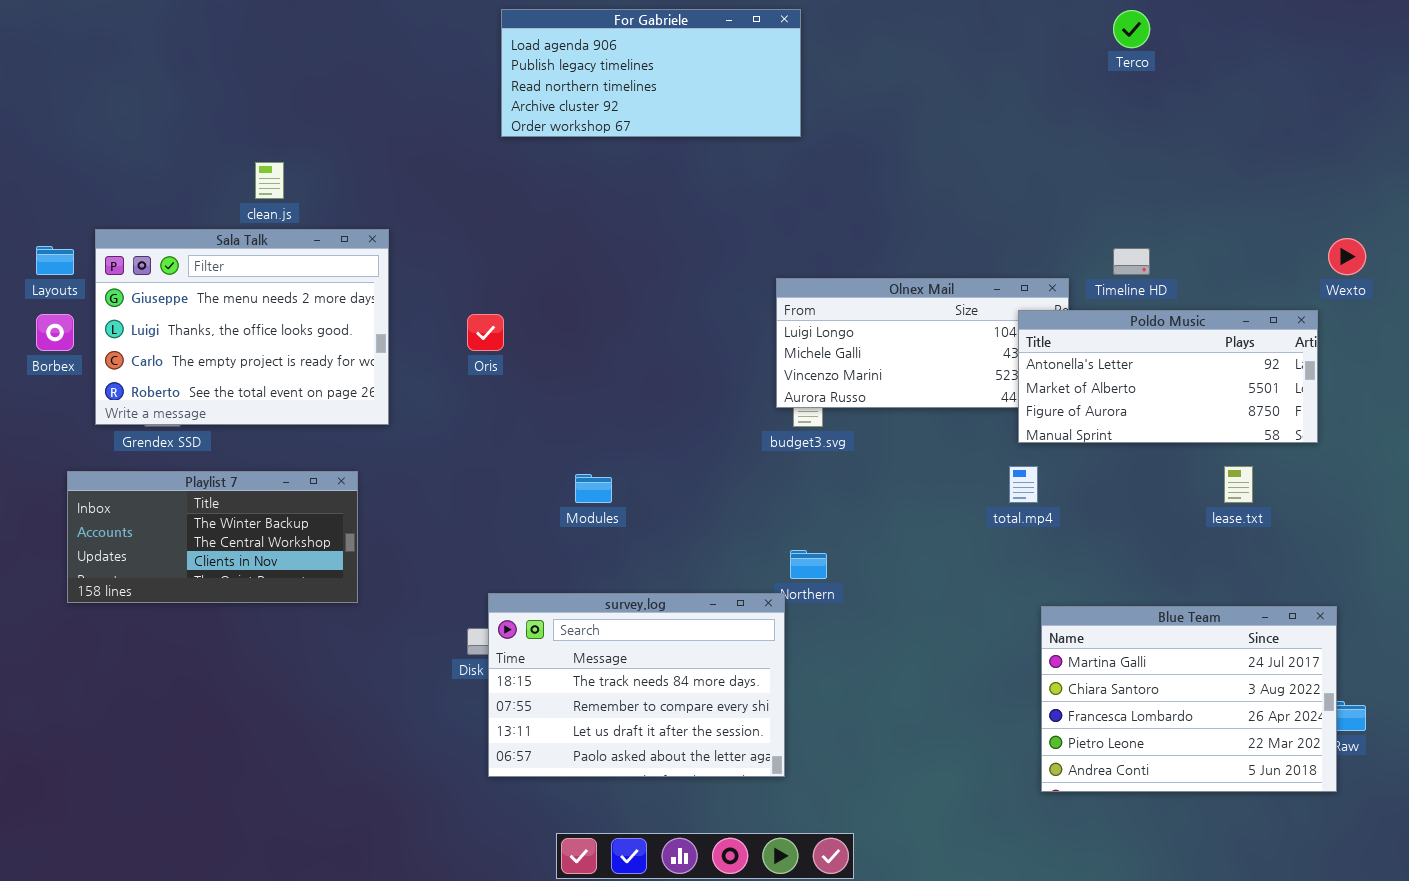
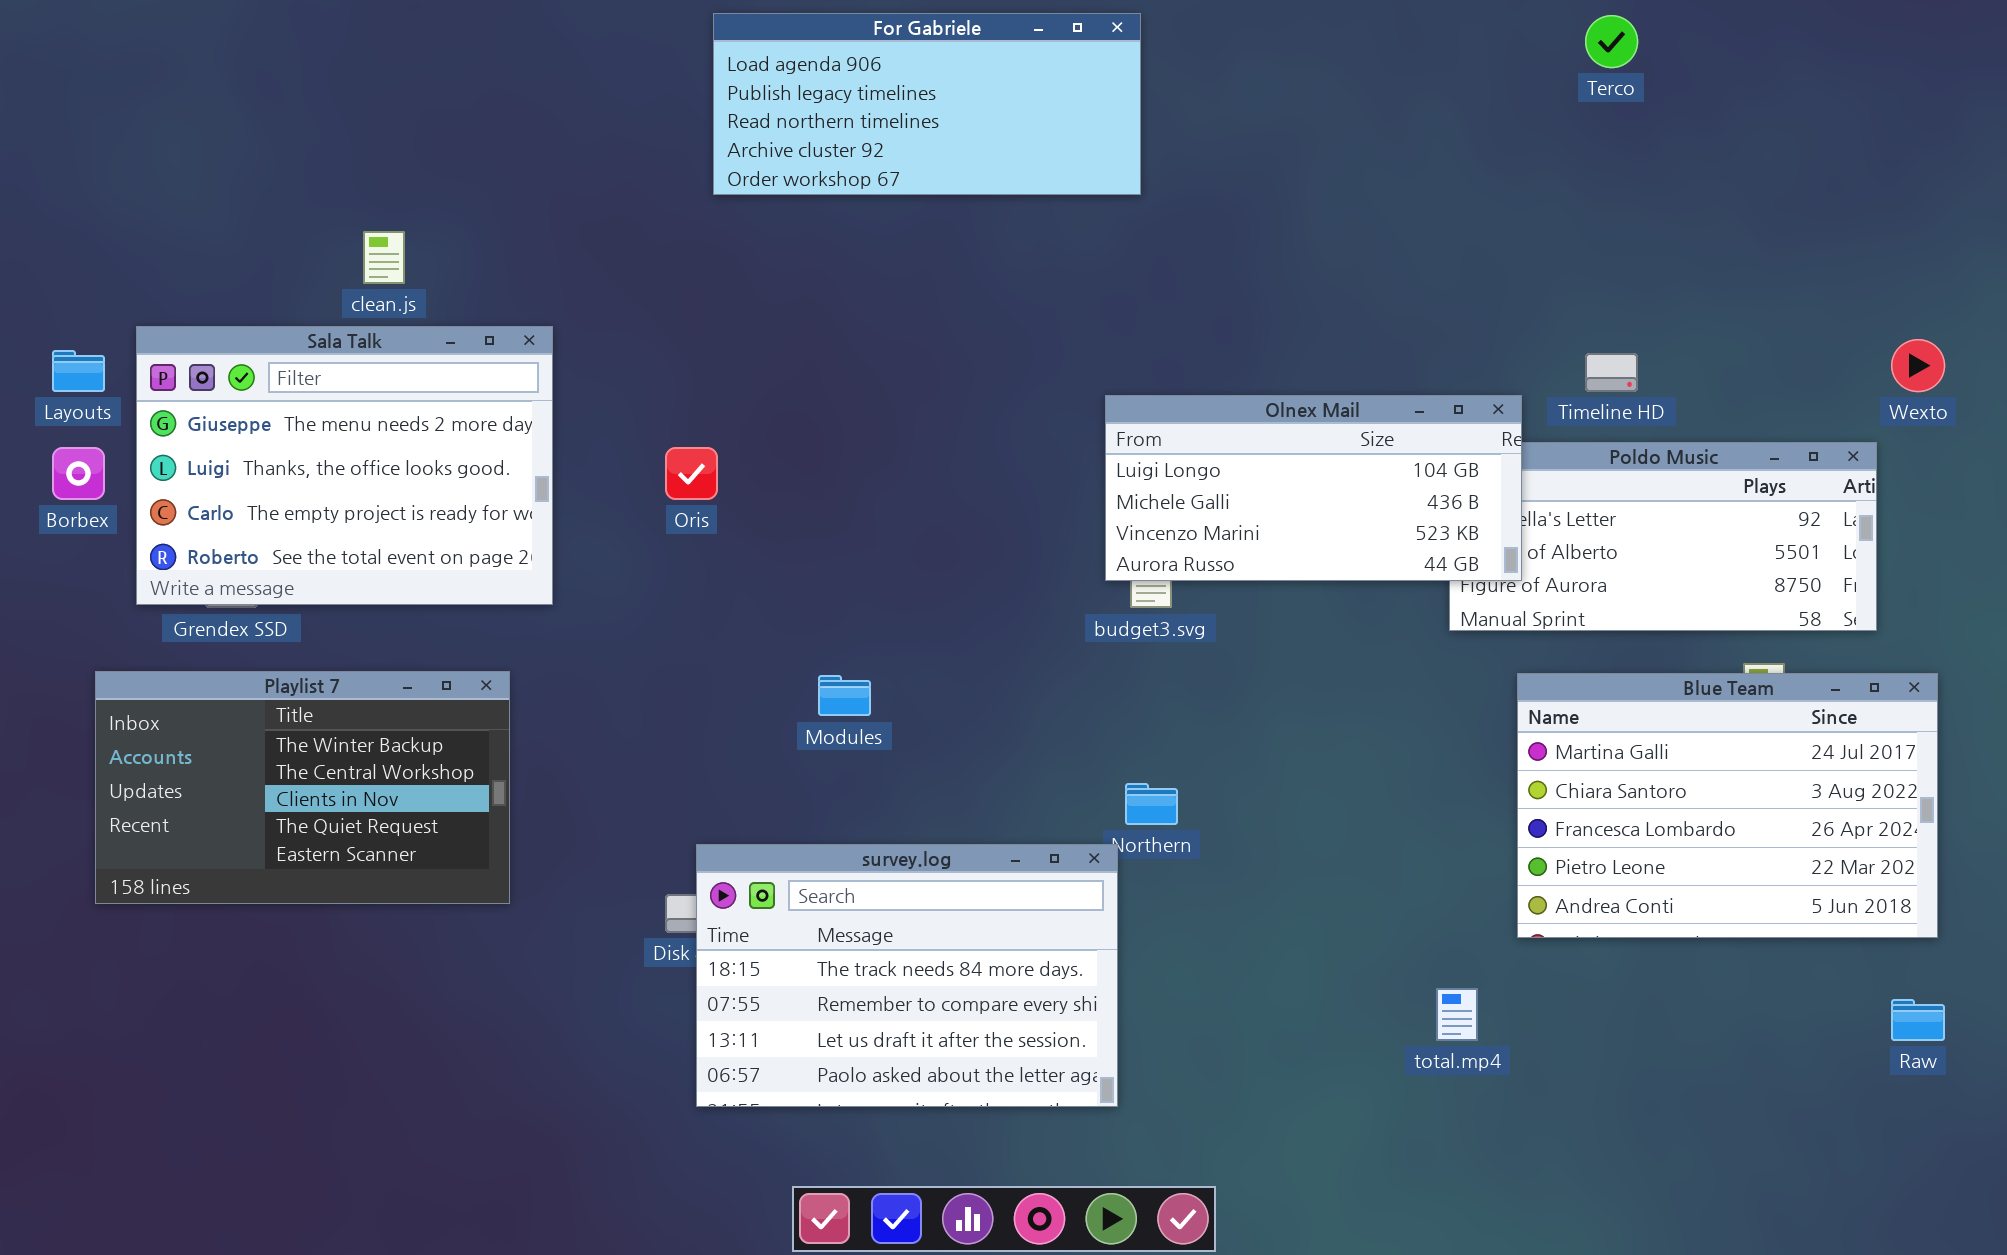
Olnex Mail: [776,278,1069,408] -> [1105,395,1522,581], raised
total.mp4: [1009,466,1038,503] -> [1436,988,1478,1041], moved
Playlist 7: [67,471,358,603] -> [95,671,510,904], resized
Blue Team: [1041,606,1337,792] -> [1517,673,1938,938], moved

